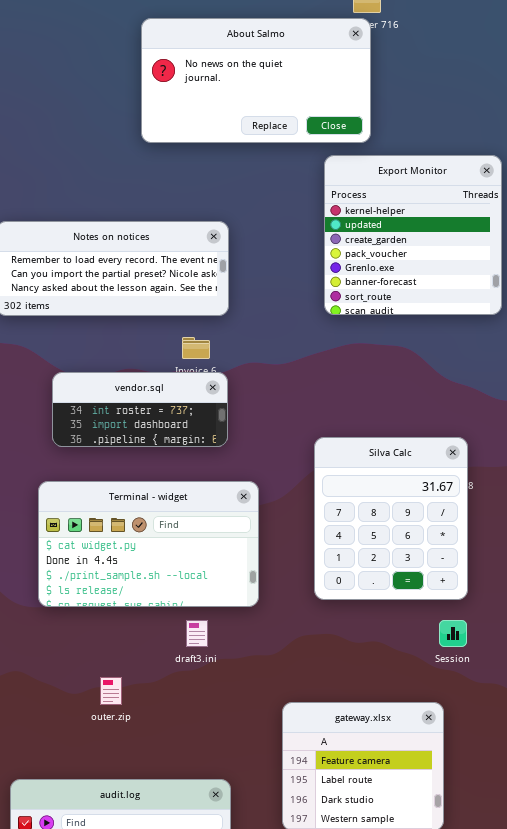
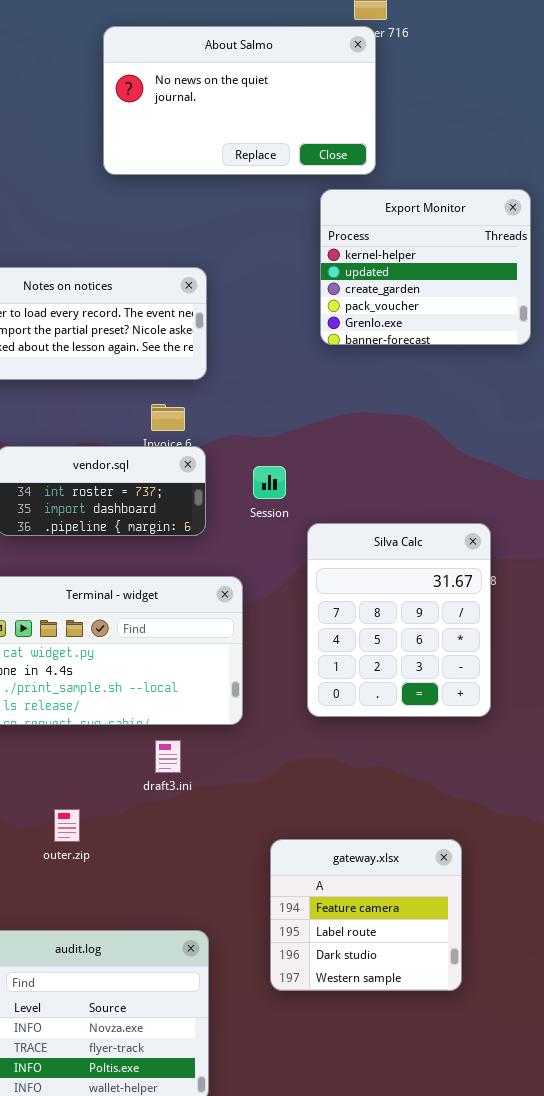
Export Monitor: [324,155,502,315] -> [320,189,531,345], resized
Session: [439,620,467,647] -> [253,466,286,499], moved

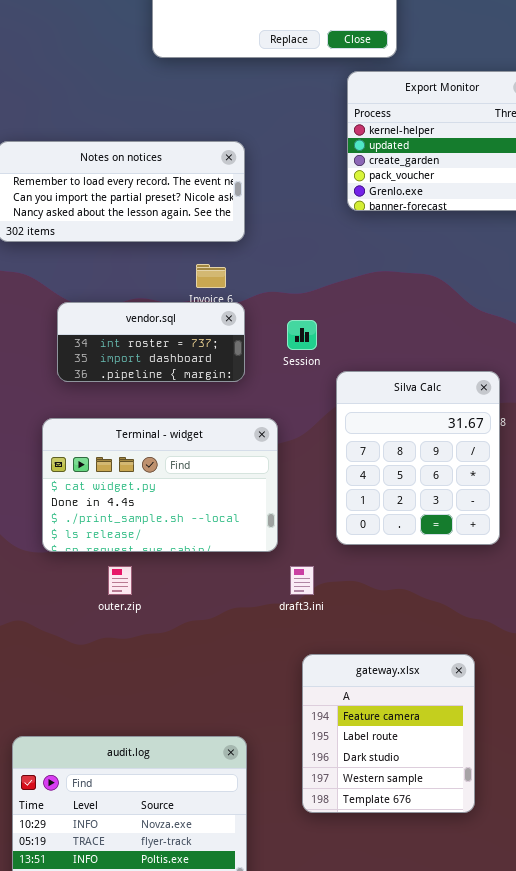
draft3.ini: [155,740,181,773] -> [290,566,314,595], moved
outer.zip: [54,809,80,842] -> [108,566,132,595], moved
gateway.xlsx: [270,839,462,991] -> [302,654,475,813], resized

